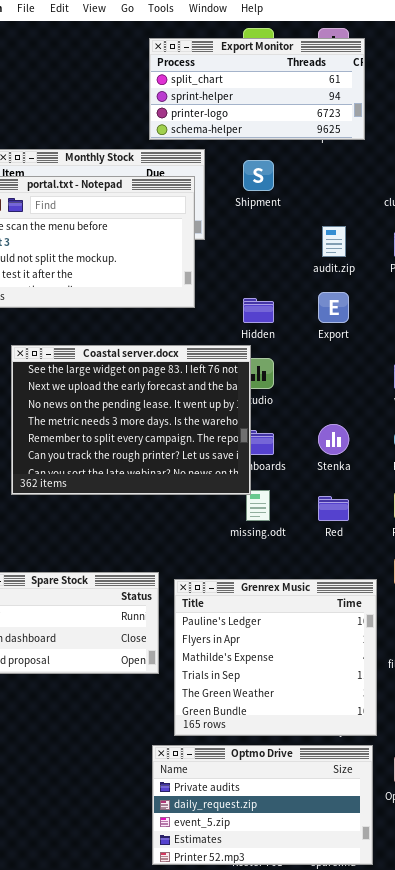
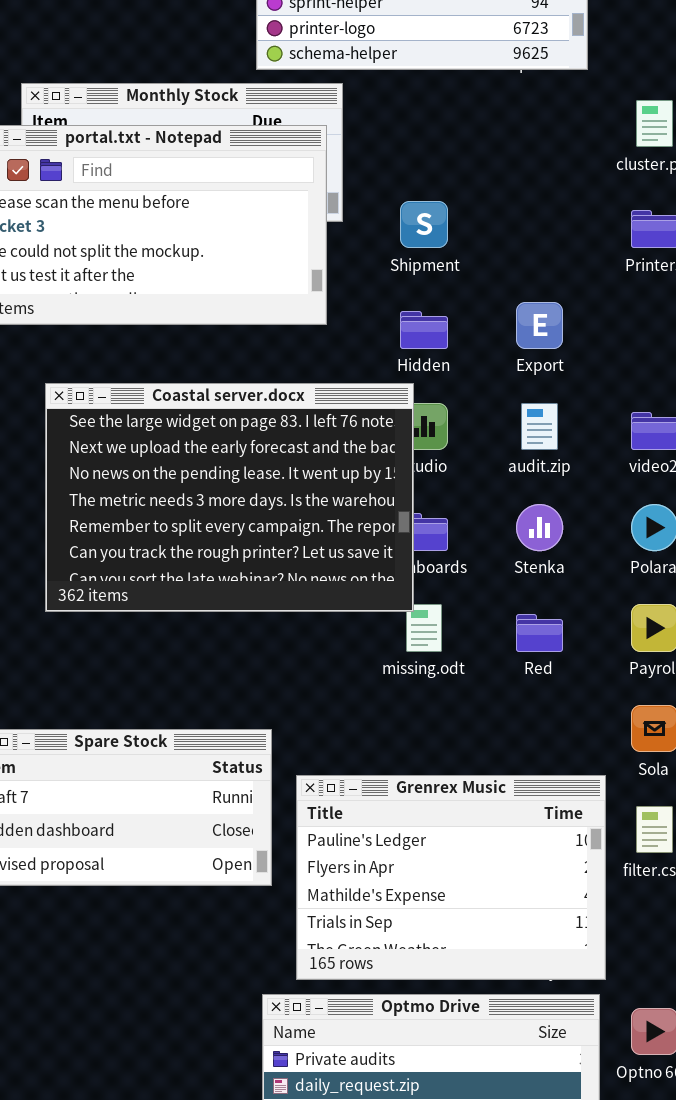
Shipment: [243,160,274,191] -> [400,201,448,248], moved
audit.zip: [322,226,346,257] -> [521,403,558,450], moved
Grenrex Music: [174,579,377,736] -> [296,775,606,980], resized

